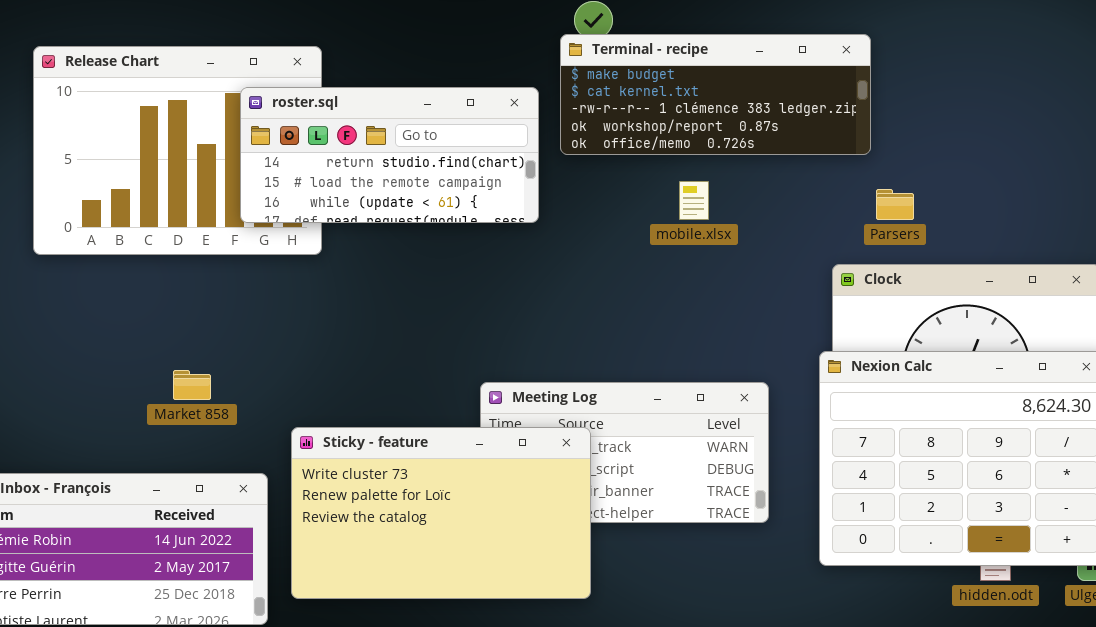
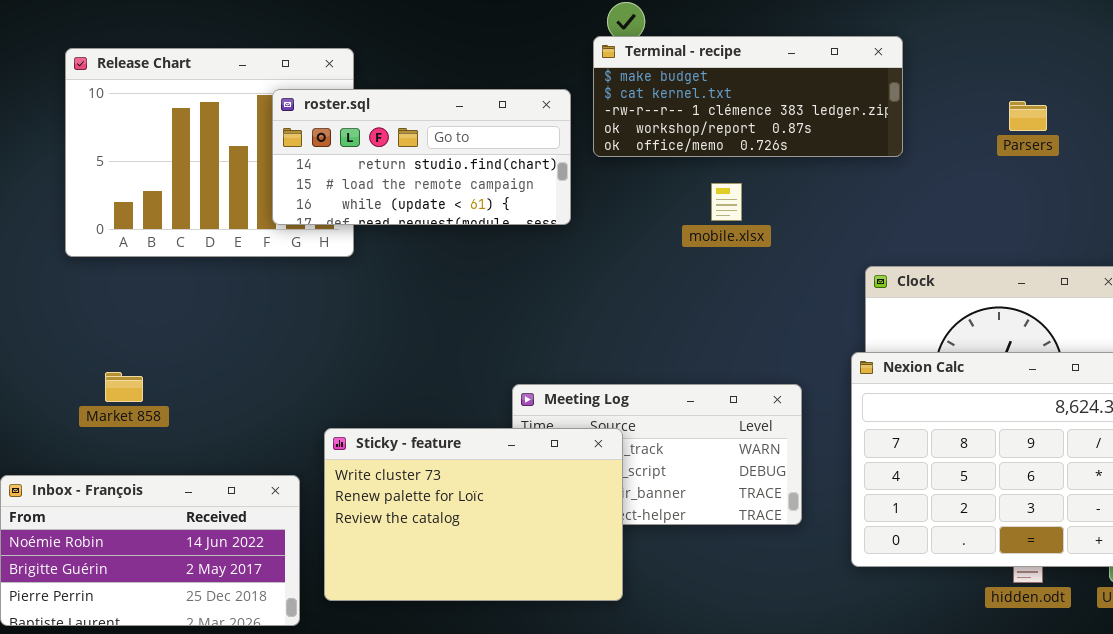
Parsers: [876,189,914,220] -> [1009,101,1047,131], moved
Market 858: [173,370,211,400] -> [105,372,143,402], moved

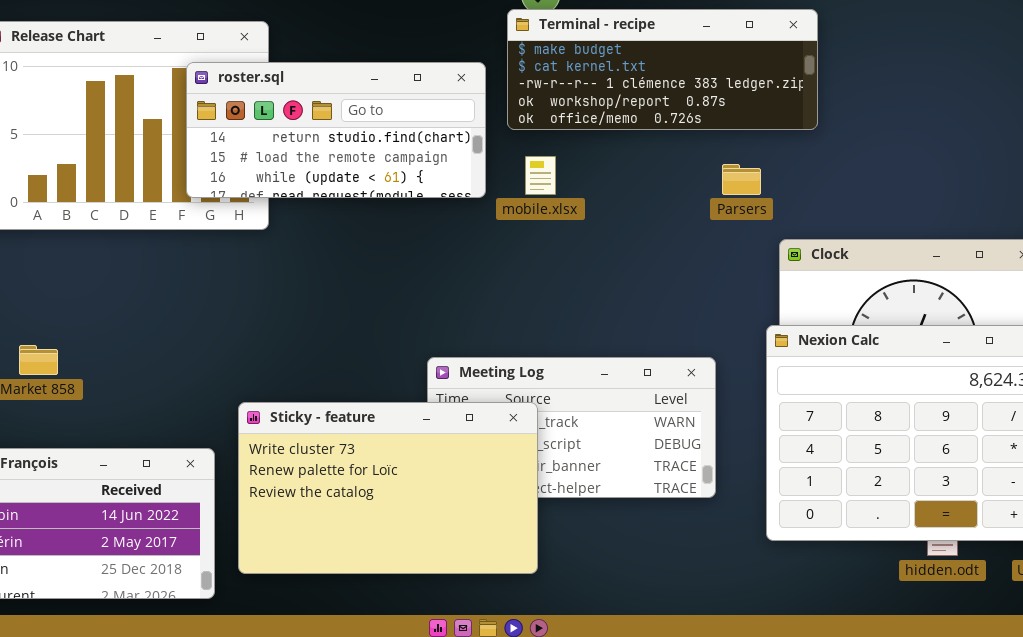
Parsers: [1009,101,1047,131] -> [722,164,761,195], moved
mobile.xlsx: [711,183,742,221] -> [525,156,556,195], moved

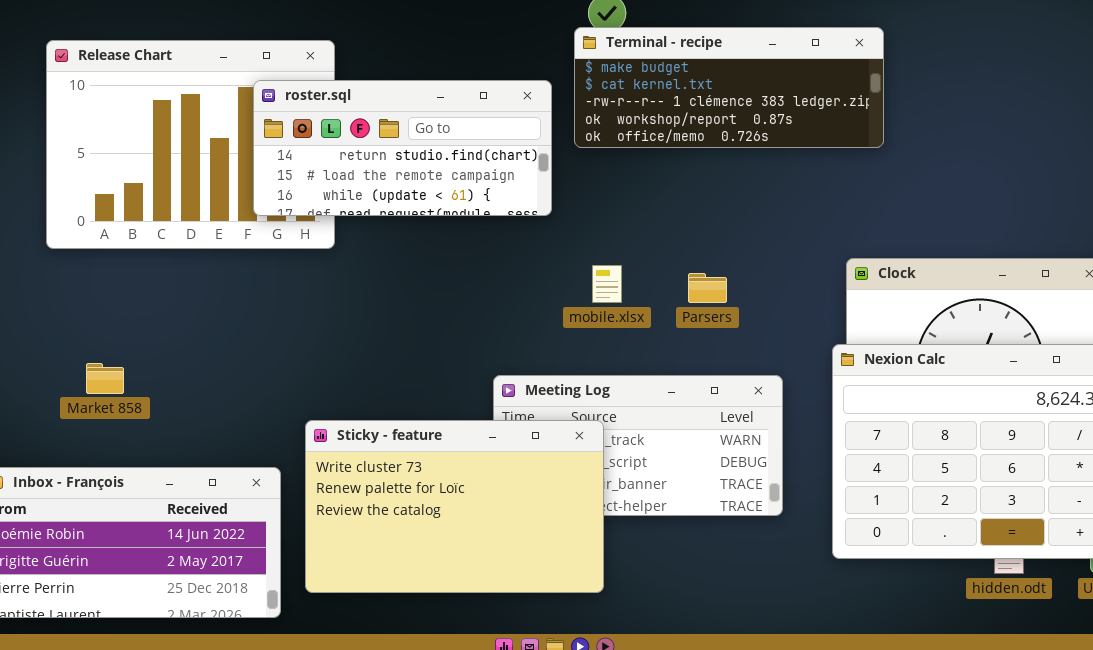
mobile.xlsx: [525,156,556,195] -> [592,265,622,303], moved
Parsers: [722,164,761,195] -> [688,273,727,303], moved

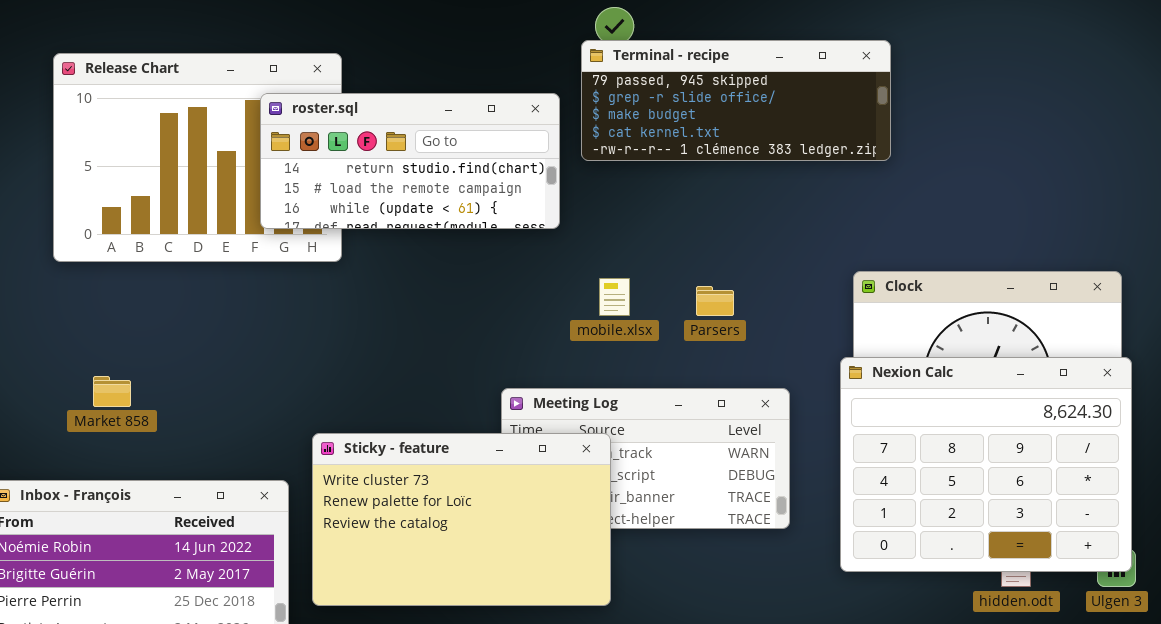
Terminal - recipe: [574,27,884,148] -> [581,40,891,161], scrolled up 2 rows

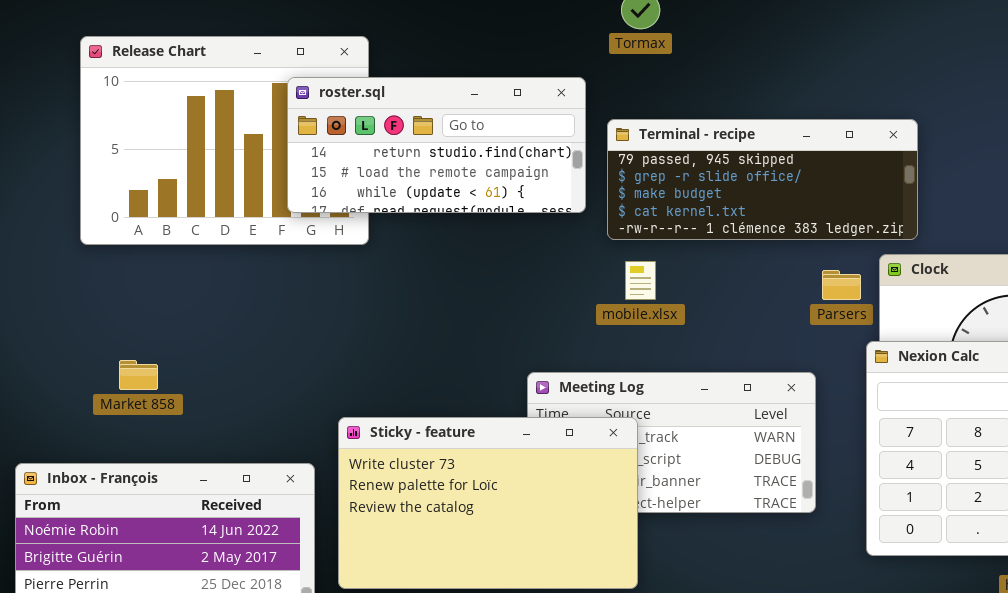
Terminal - recipe: [581,40,891,161] -> [607,119,918,240], moved
Parsers: [696,286,734,316] -> [822,270,861,300], moved

